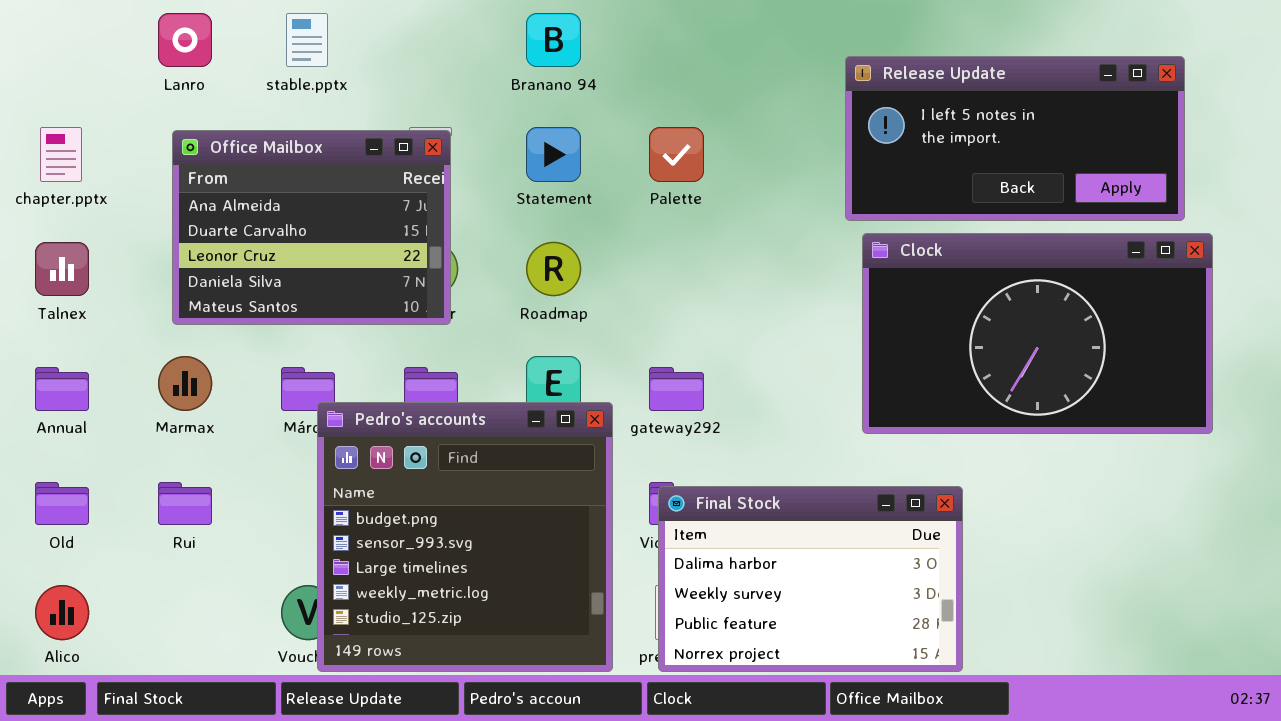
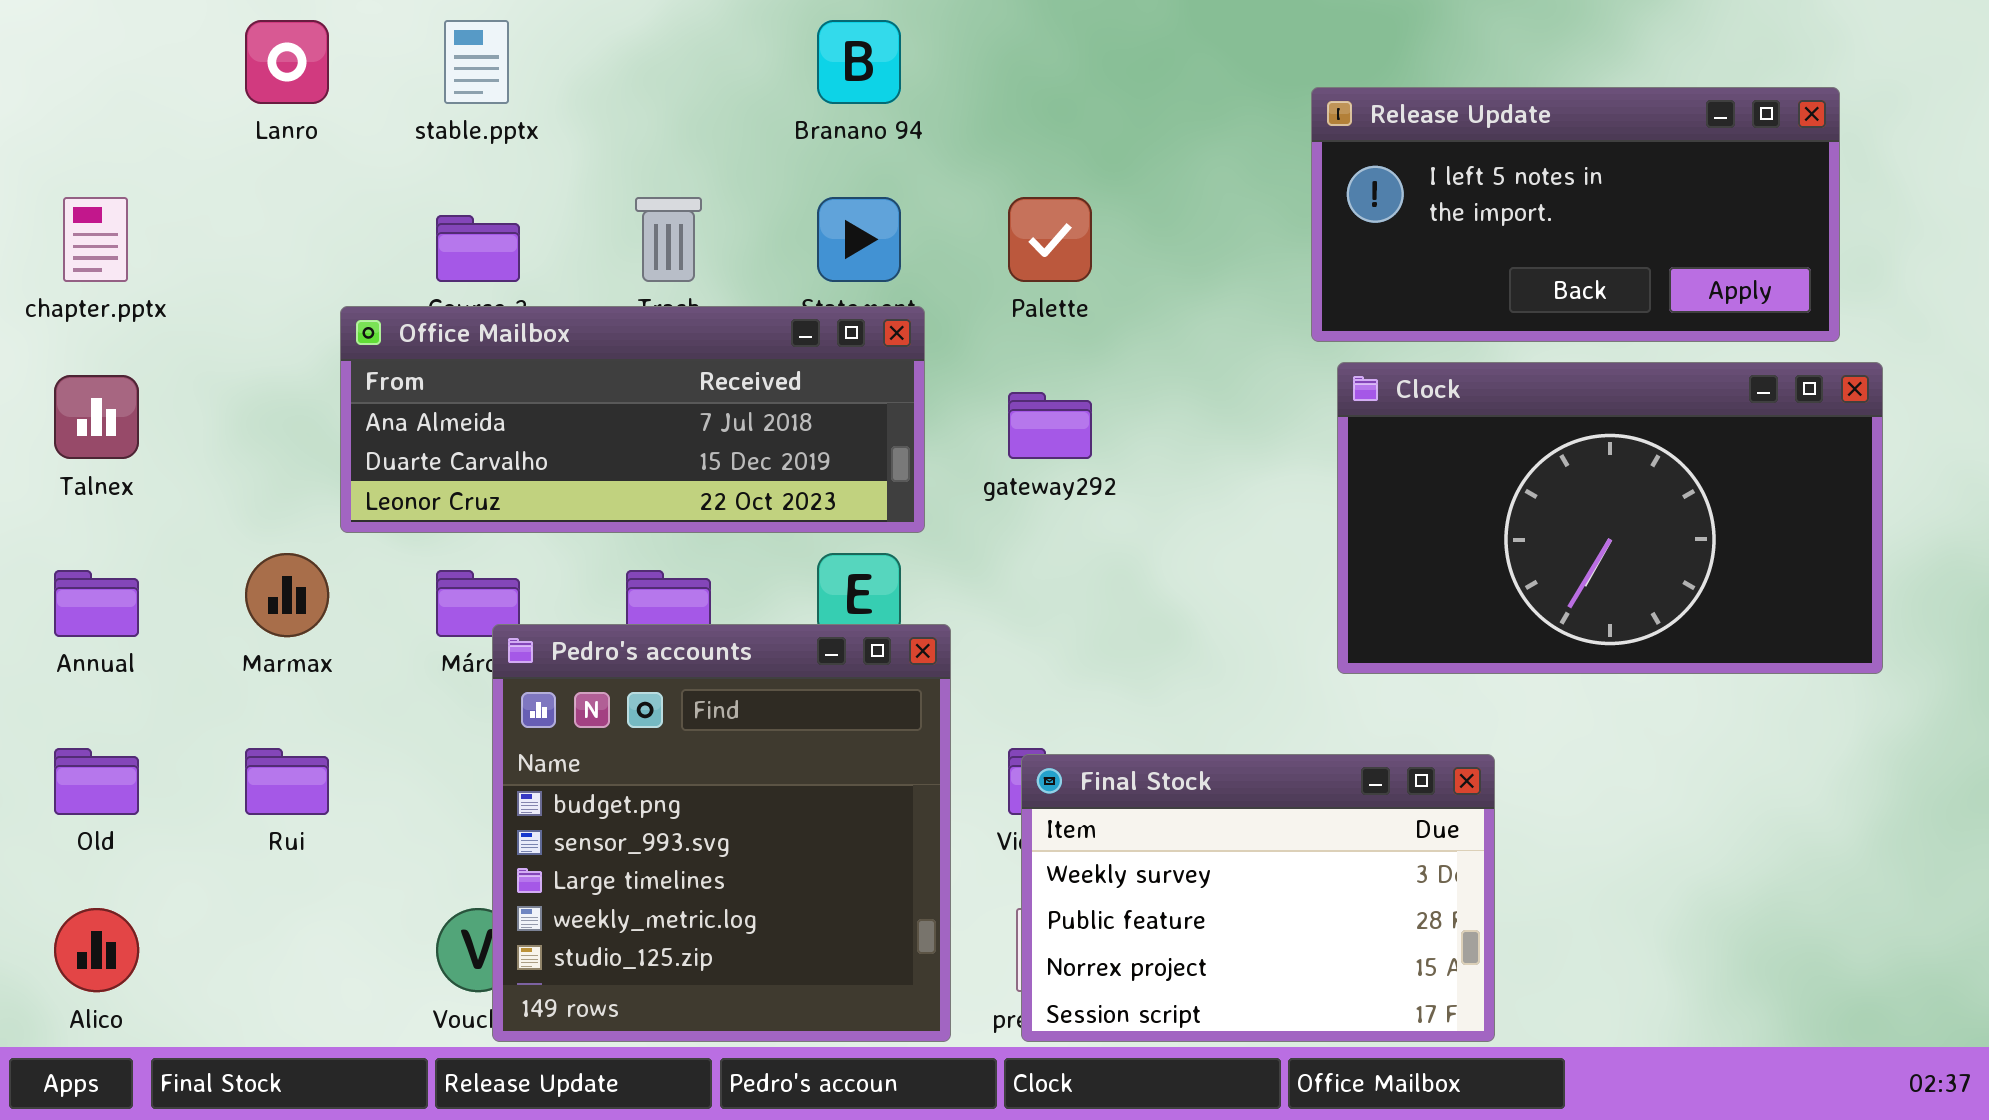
Office Mailbox: [172,130,451,325] -> [340,306,925,533], moved, resized
gateway292: [649,367,704,411] -> [1008,392,1092,459], moved
Final Stock: [658,486,963,672] -> [1021,754,1495,1042], scrolled down 1 row

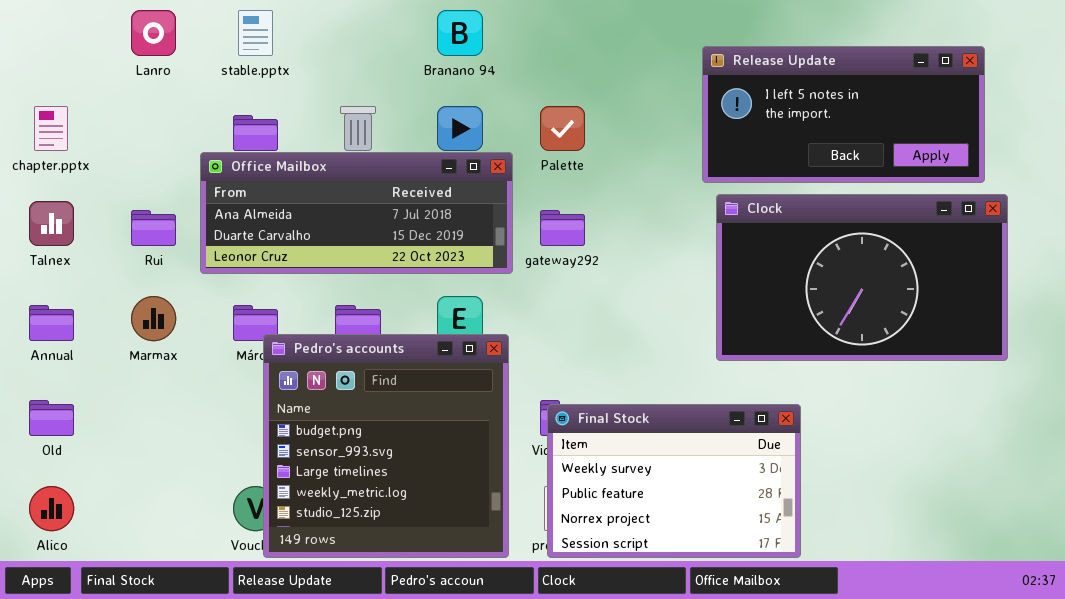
Office Mailbox: [340,306,925,533] -> [200,152,513,274], moved
Rui: [245,748,329,815] -> [131,210,176,246], moved

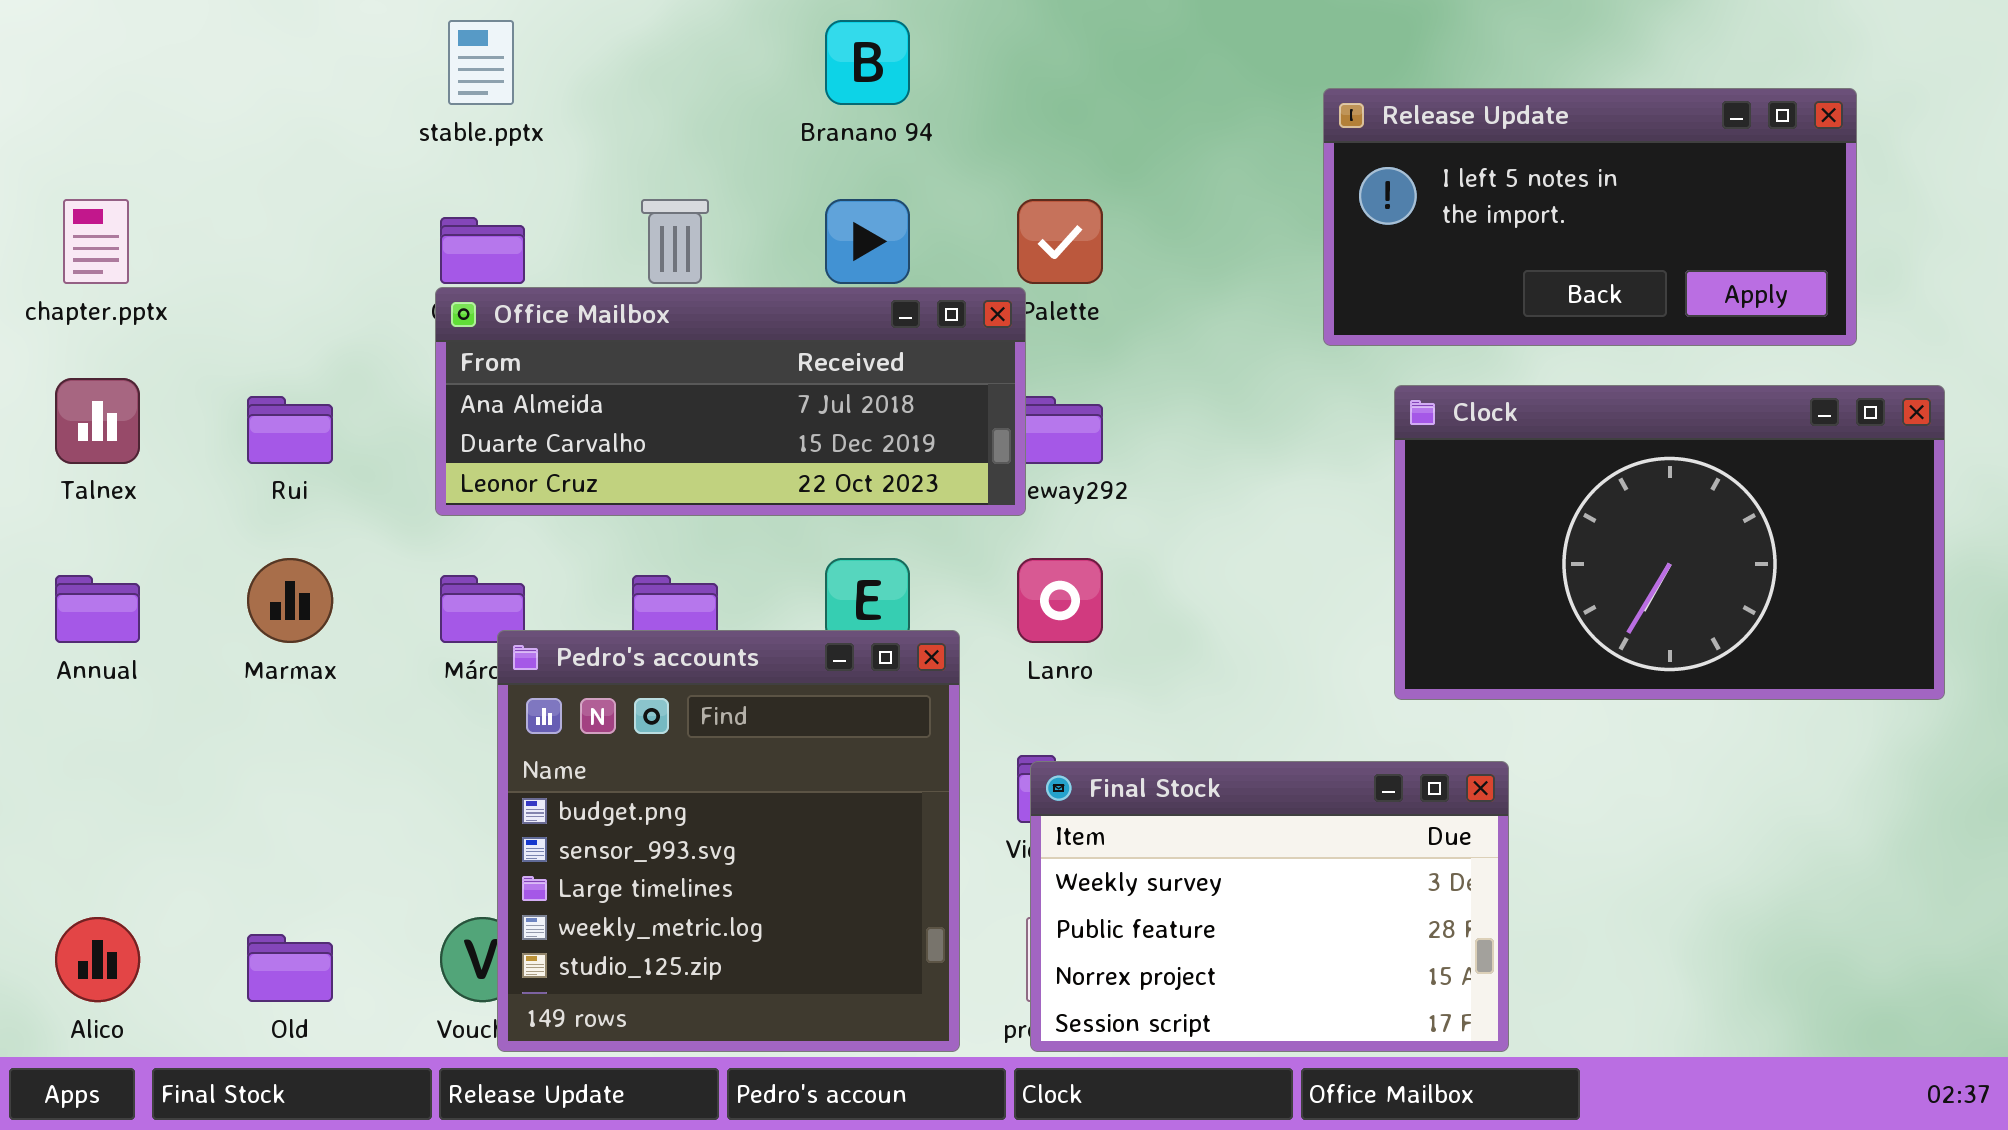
Lanro: [131,10,176,56] -> [1017,558,1103,643], moved
Office Mailbox: [200,152,513,274] -> [435,287,1026,516], moved
Clock: [716,194,1008,361] -> [1394,385,1945,700], moved
Old: [29,400,74,436] -> [247,934,333,1002], moved

